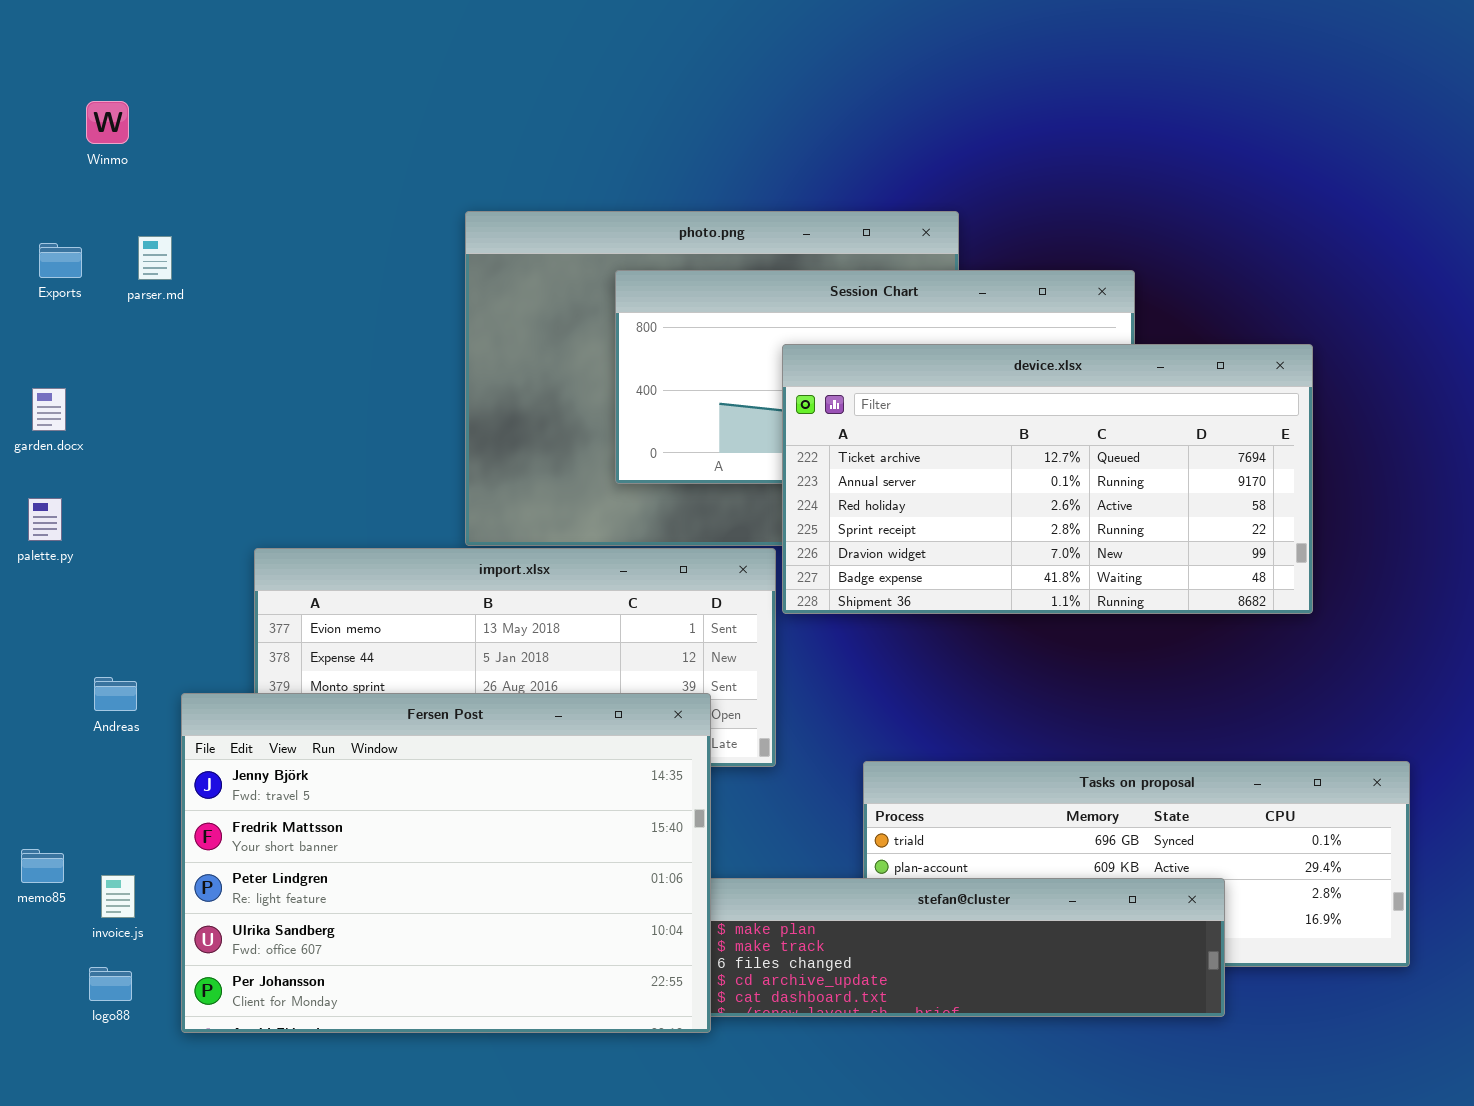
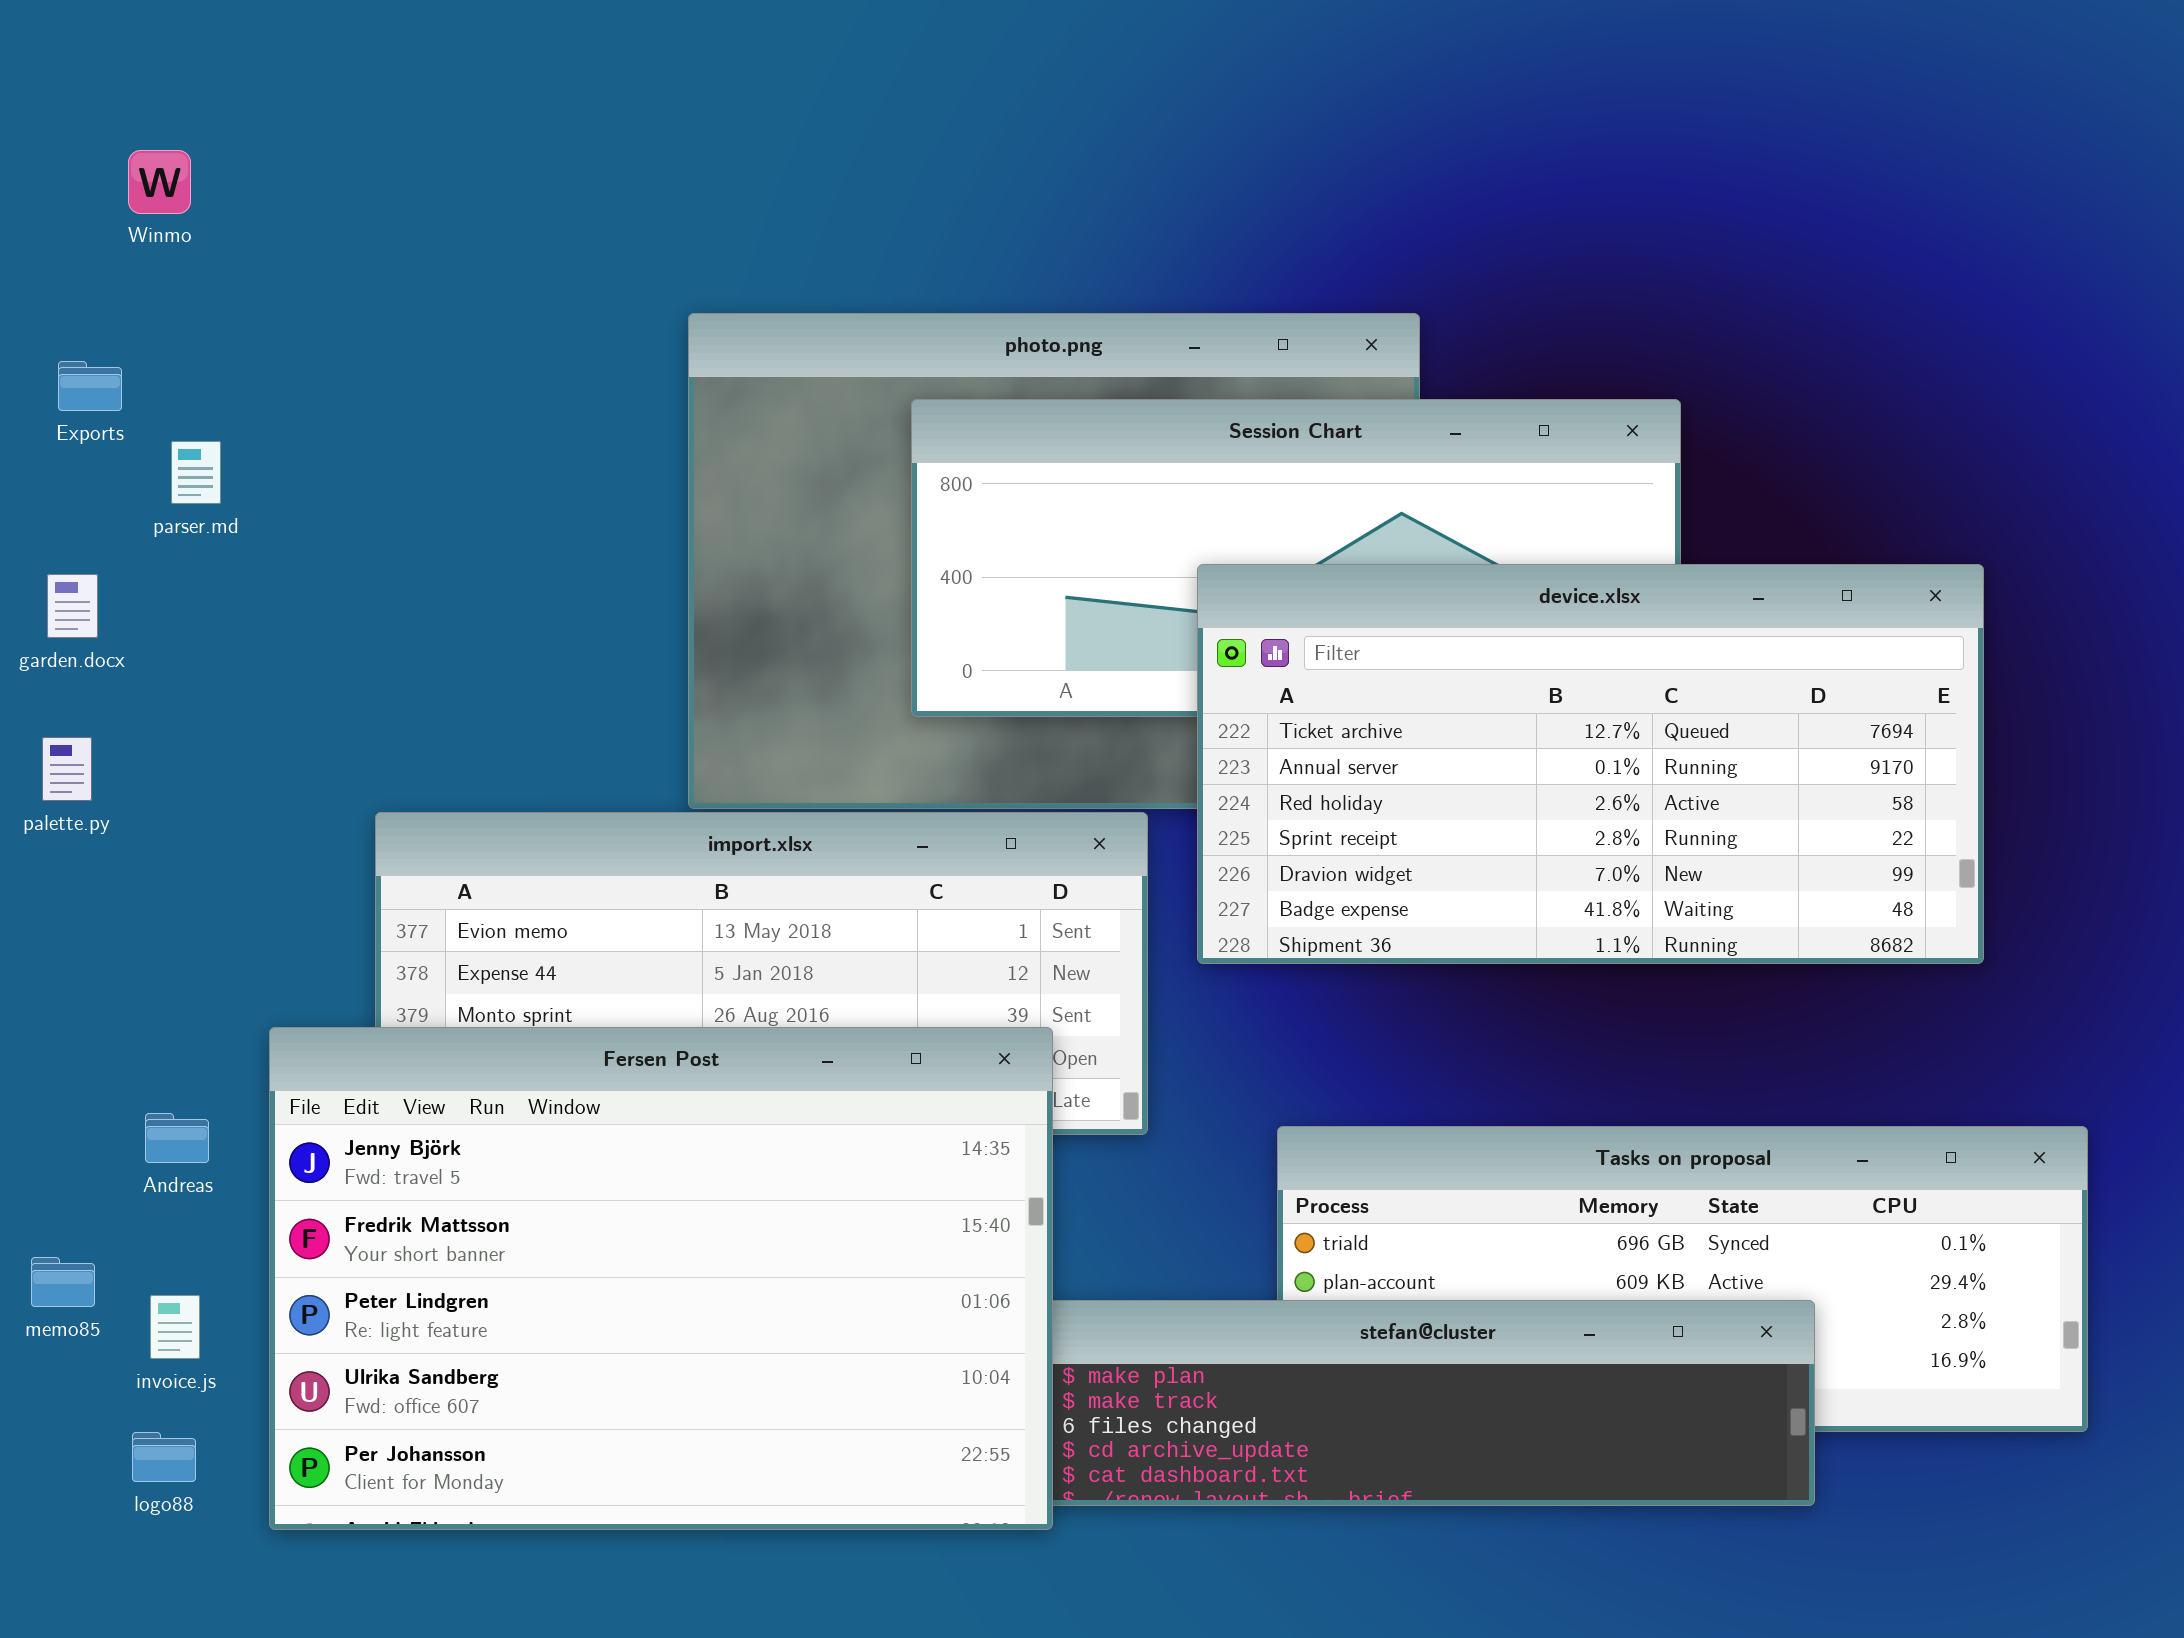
parser.md: [138,236,172,280] -> [171,441,221,504], moved
device.xlsx: [782,344,1313,614] -> [1197,564,1984,964], moved
Andreas: [94,677,137,711] -> [145,1113,209,1163], moved

